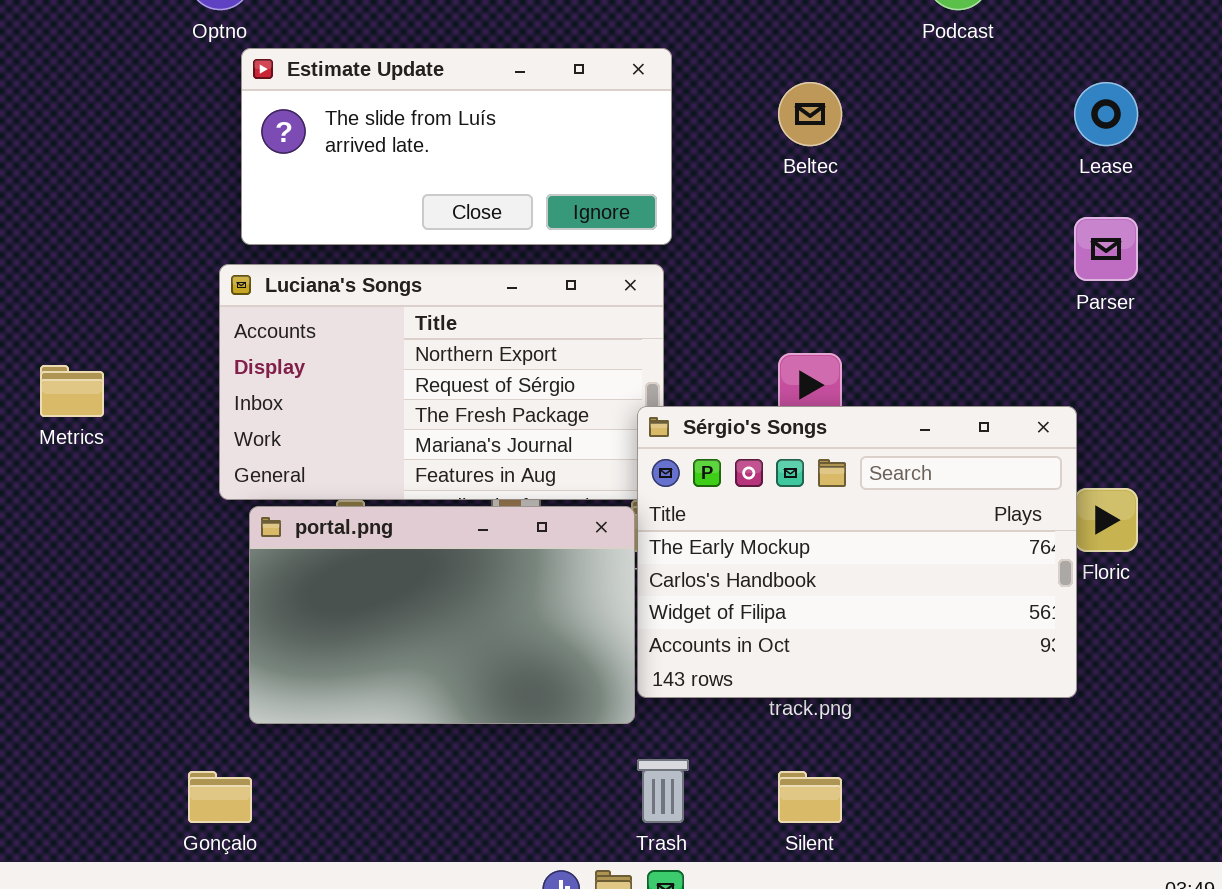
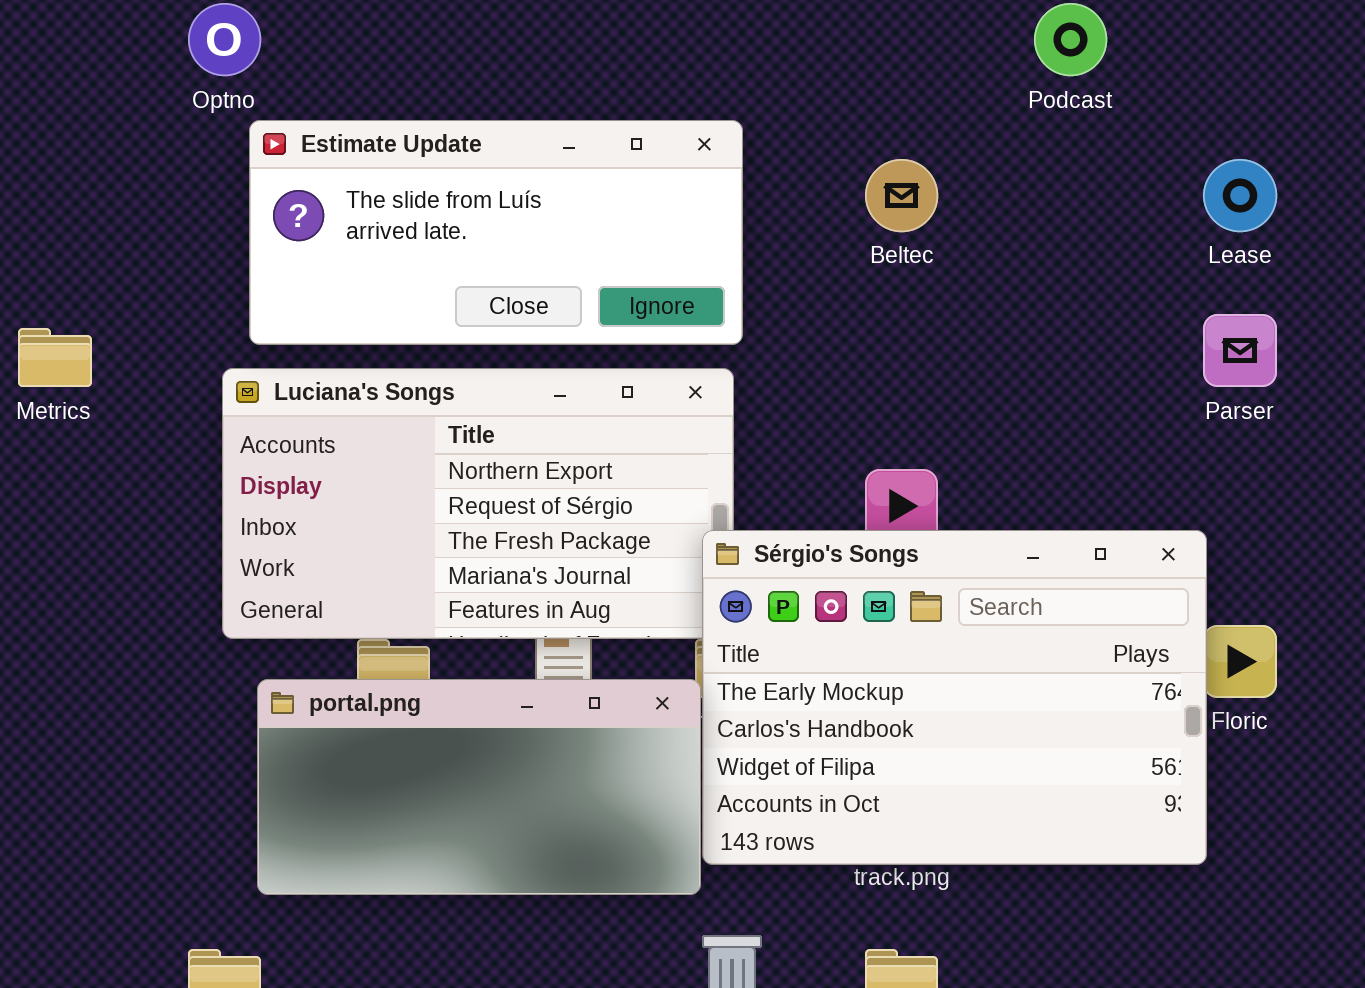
Metrics: [40,365,104,417] -> [18,328,92,387], moved
portal.png: [249,506,635,724] -> [257,679,701,895], resized

